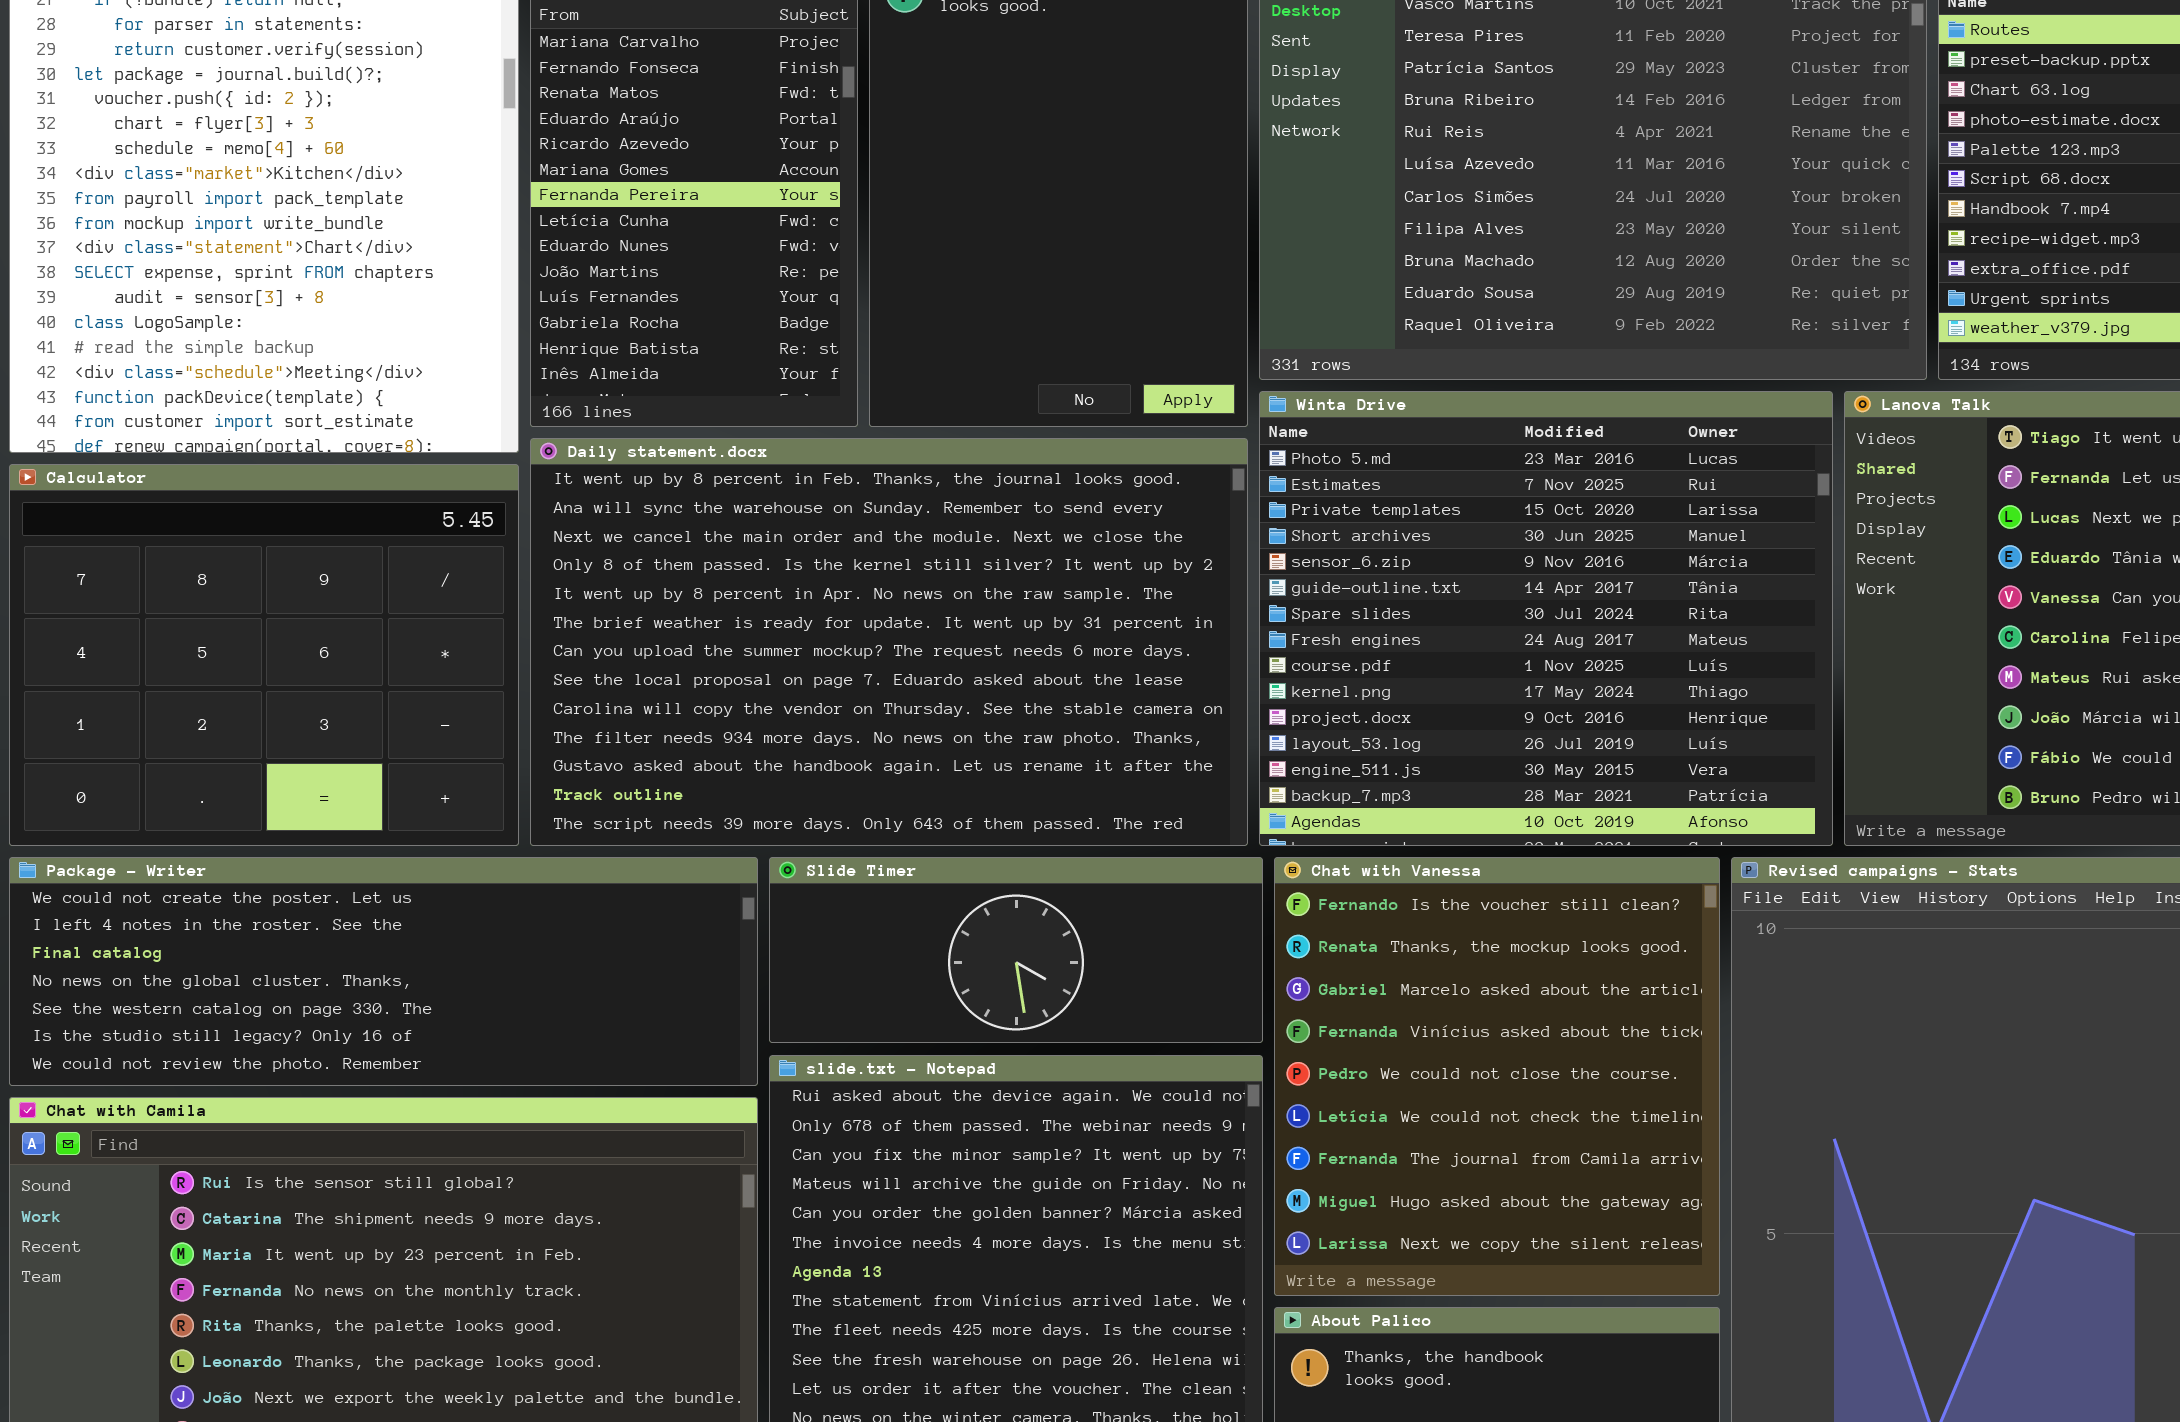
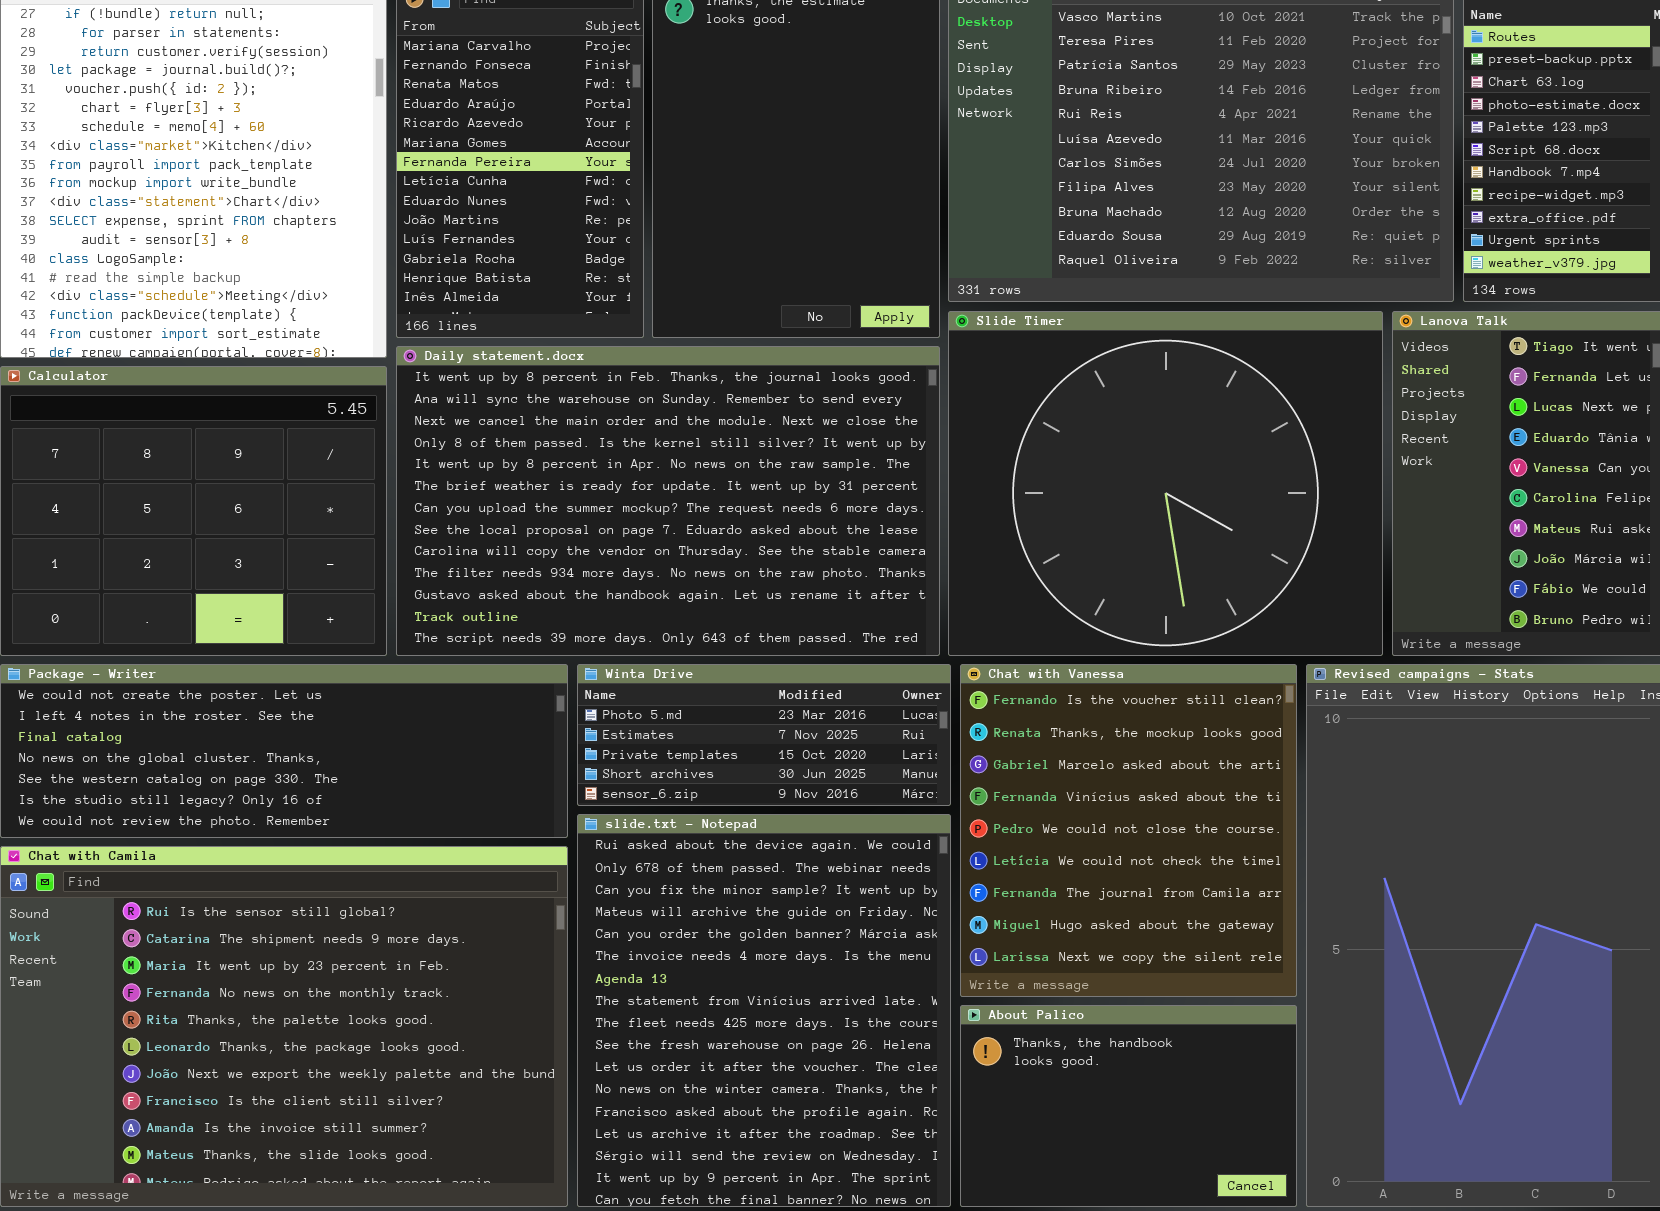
Winta Drive: [1259,391,1833,846] -> [577,664,951,806], moved, resized
Slide Timer: [769,857,1263,1043] -> [948,311,1383,656], moved, resized

